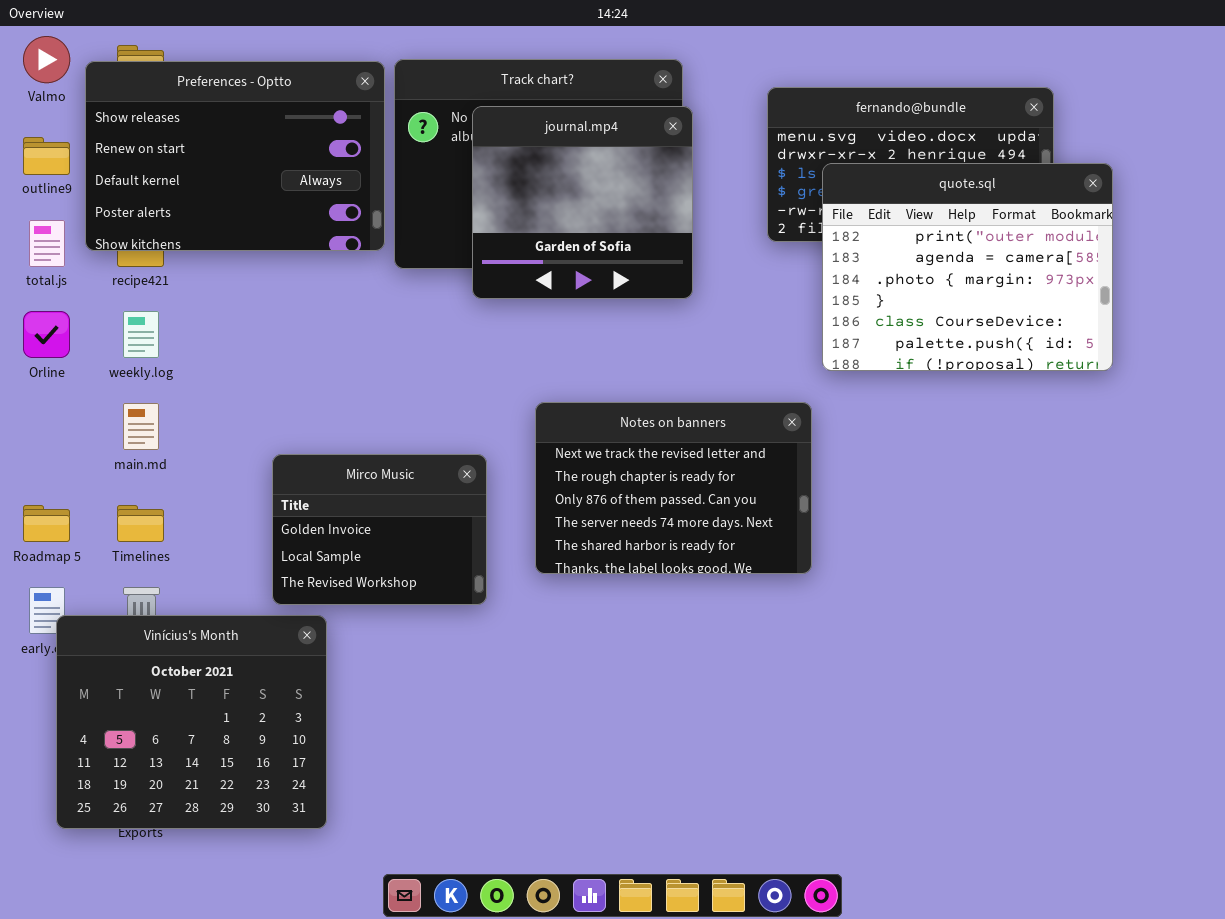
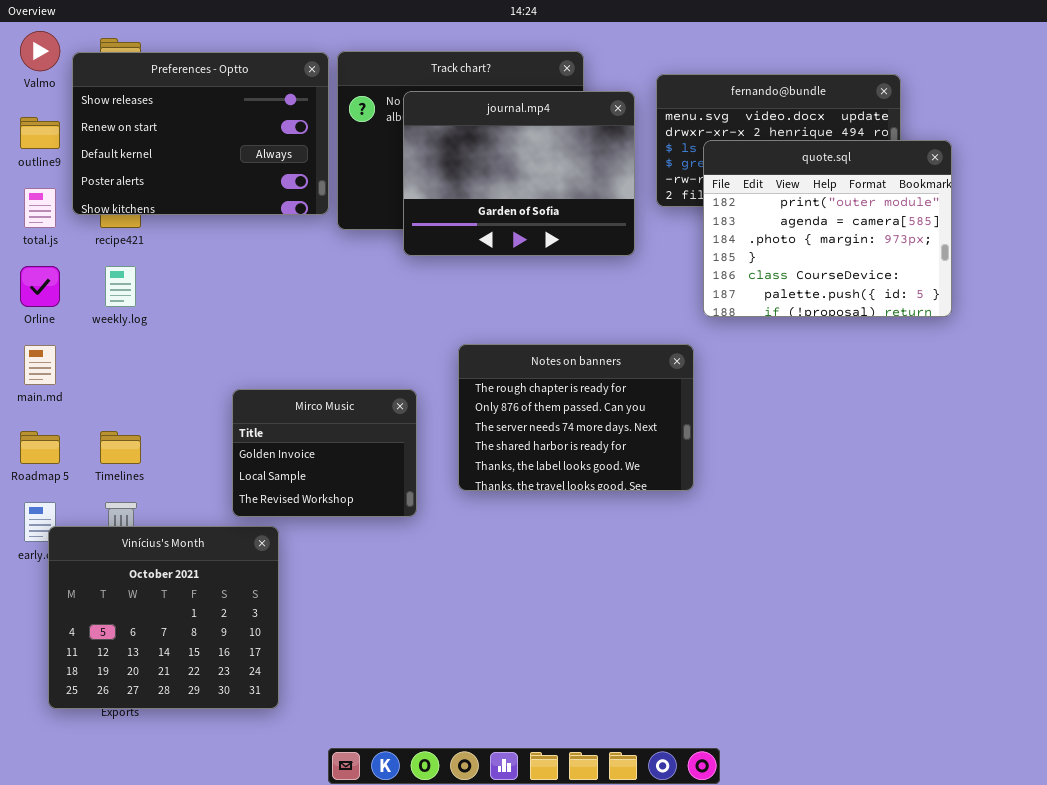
journal.mp4: [472,106,693,299] -> [403,91,635,256], resized
Notes on banners: [535,402,812,574] -> [458,344,694,491], scrolled down 1 row
main.md: [123,403,159,450] -> [24,345,56,385], moved

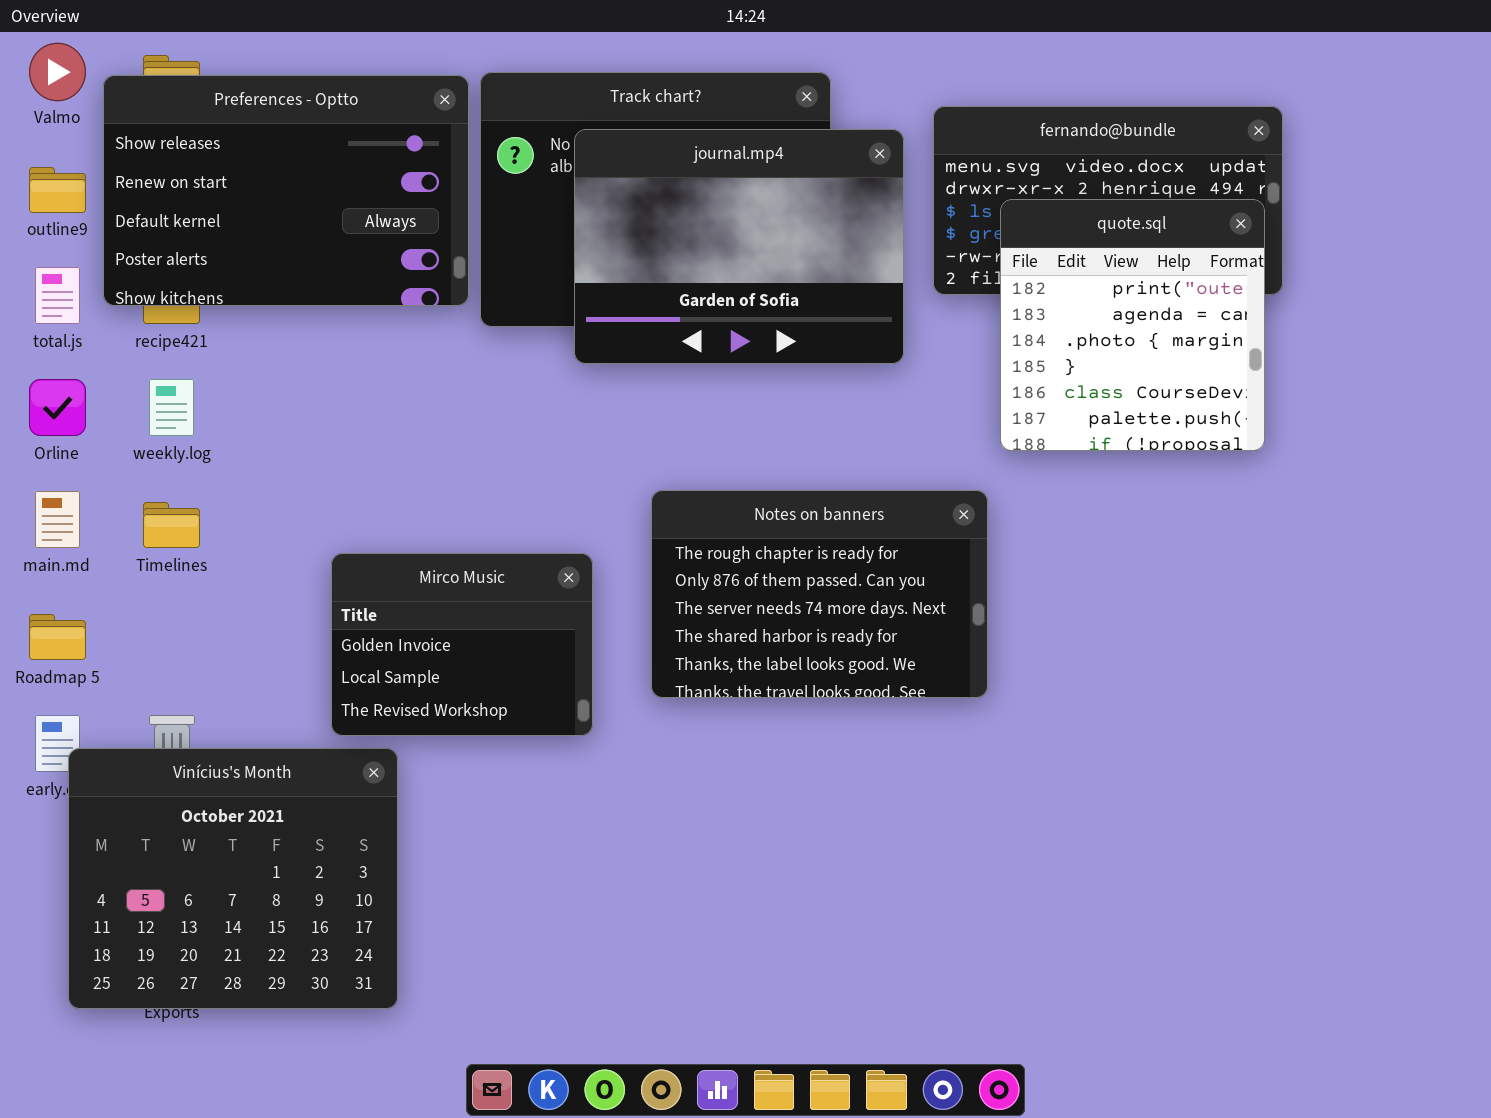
quote.sql: [703,140,952,317] -> [1000,199,1265,451], resized
Timelines: [100,431,141,464] -> [143,502,200,548], moved

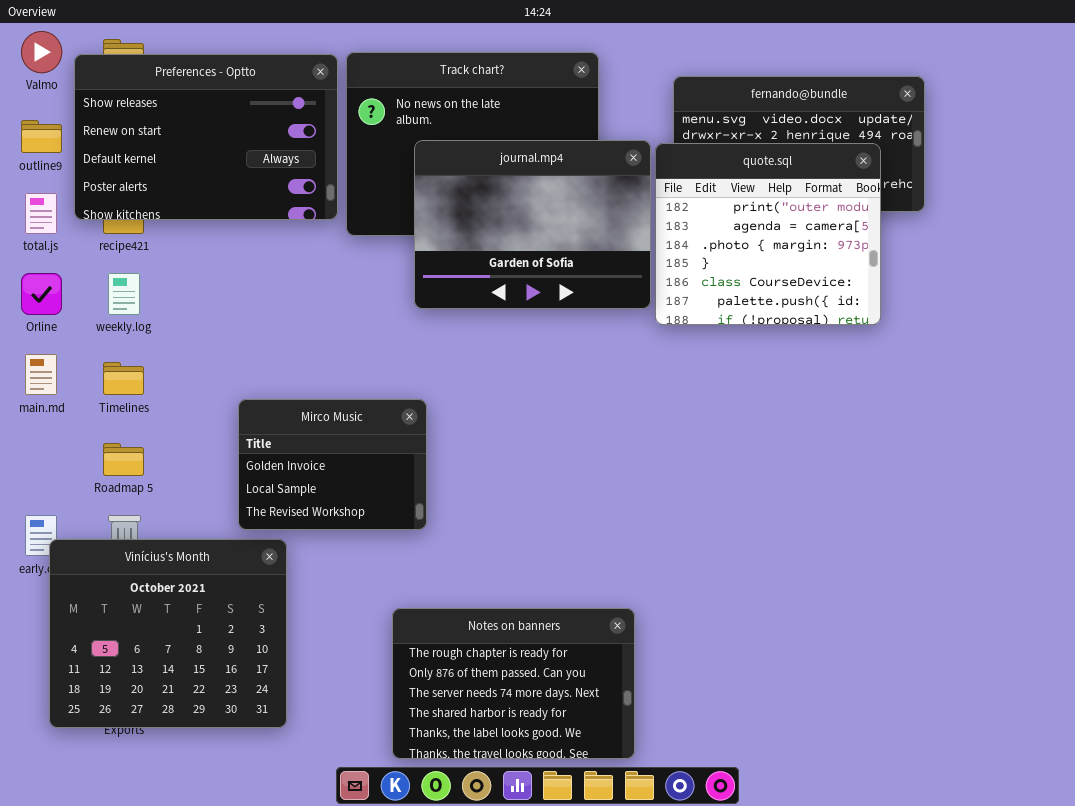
journal.mp4: [574,129,904,364] -> [414,140,651,309], moved
quote.sql: [1000,199,1265,451] -> [655,143,881,325], moved, resized
Notes on banners: [651,490,988,698] -> [392,608,635,759], moved
Roadmap 5: [29,614,86,660] -> [103,443,144,476], moved

